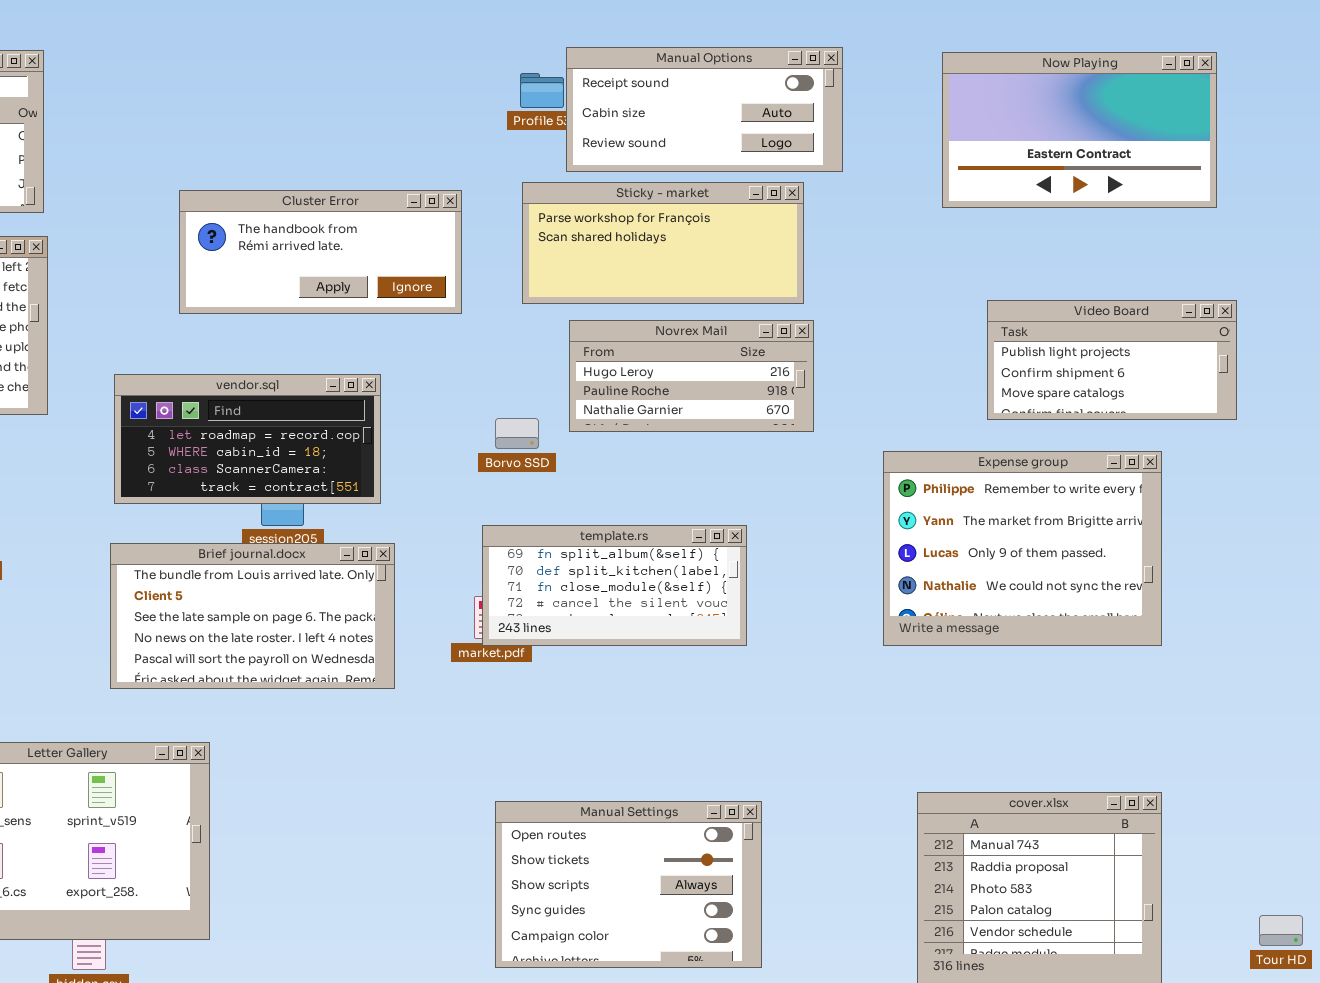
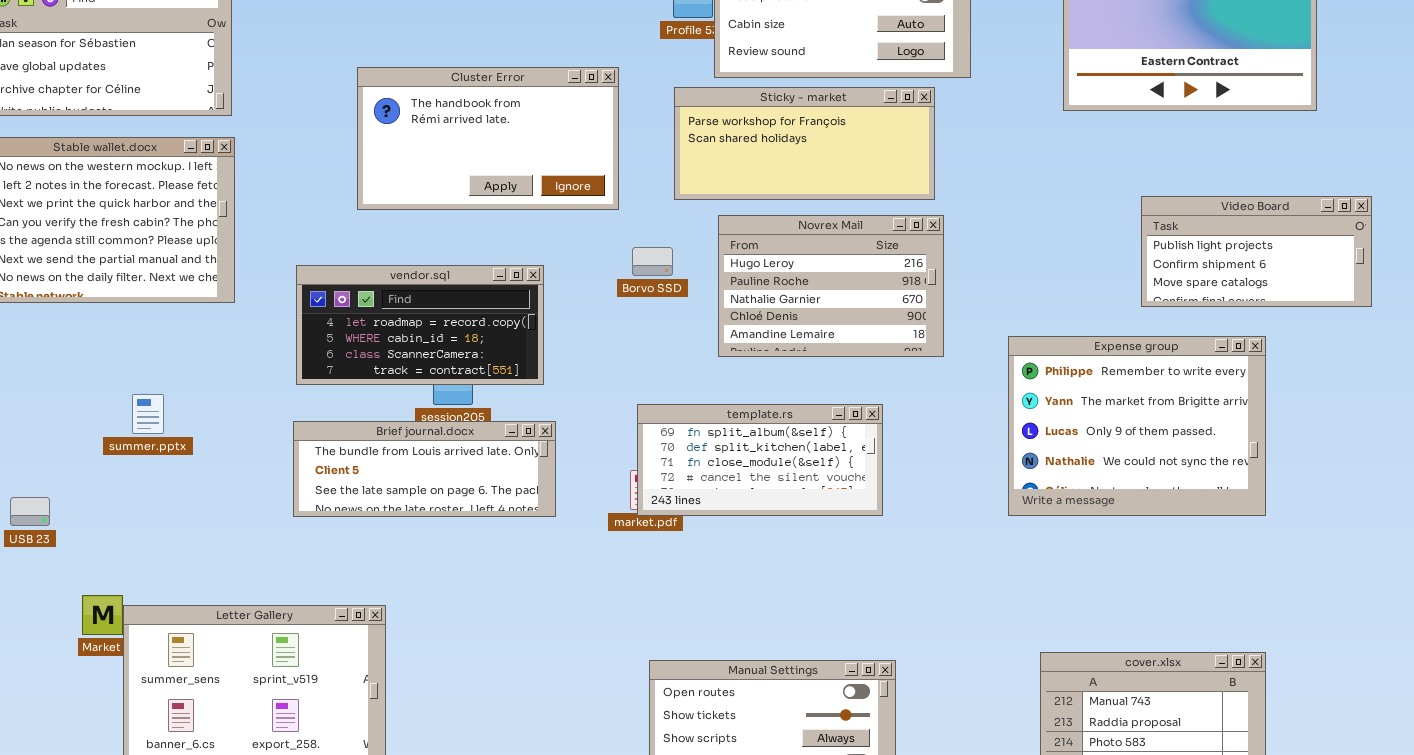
Cluster Error: [179,190,462,314] -> [357,67,619,210], resized
Video Board: [987,300,1237,420] -> [1141,196,1372,307], moved
Novrex Mail: [569,320,814,432] -> [718,215,944,357], resized
Borvo SSD: [495,418,539,449] -> [632,247,673,276], moved
Brief journal.docx: [110,543,395,689] -> [293,421,556,517], resized

